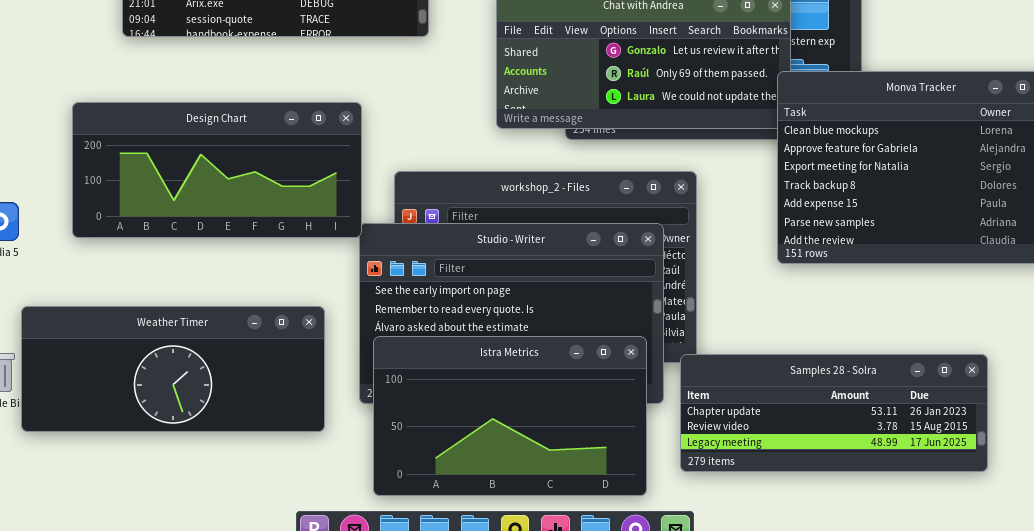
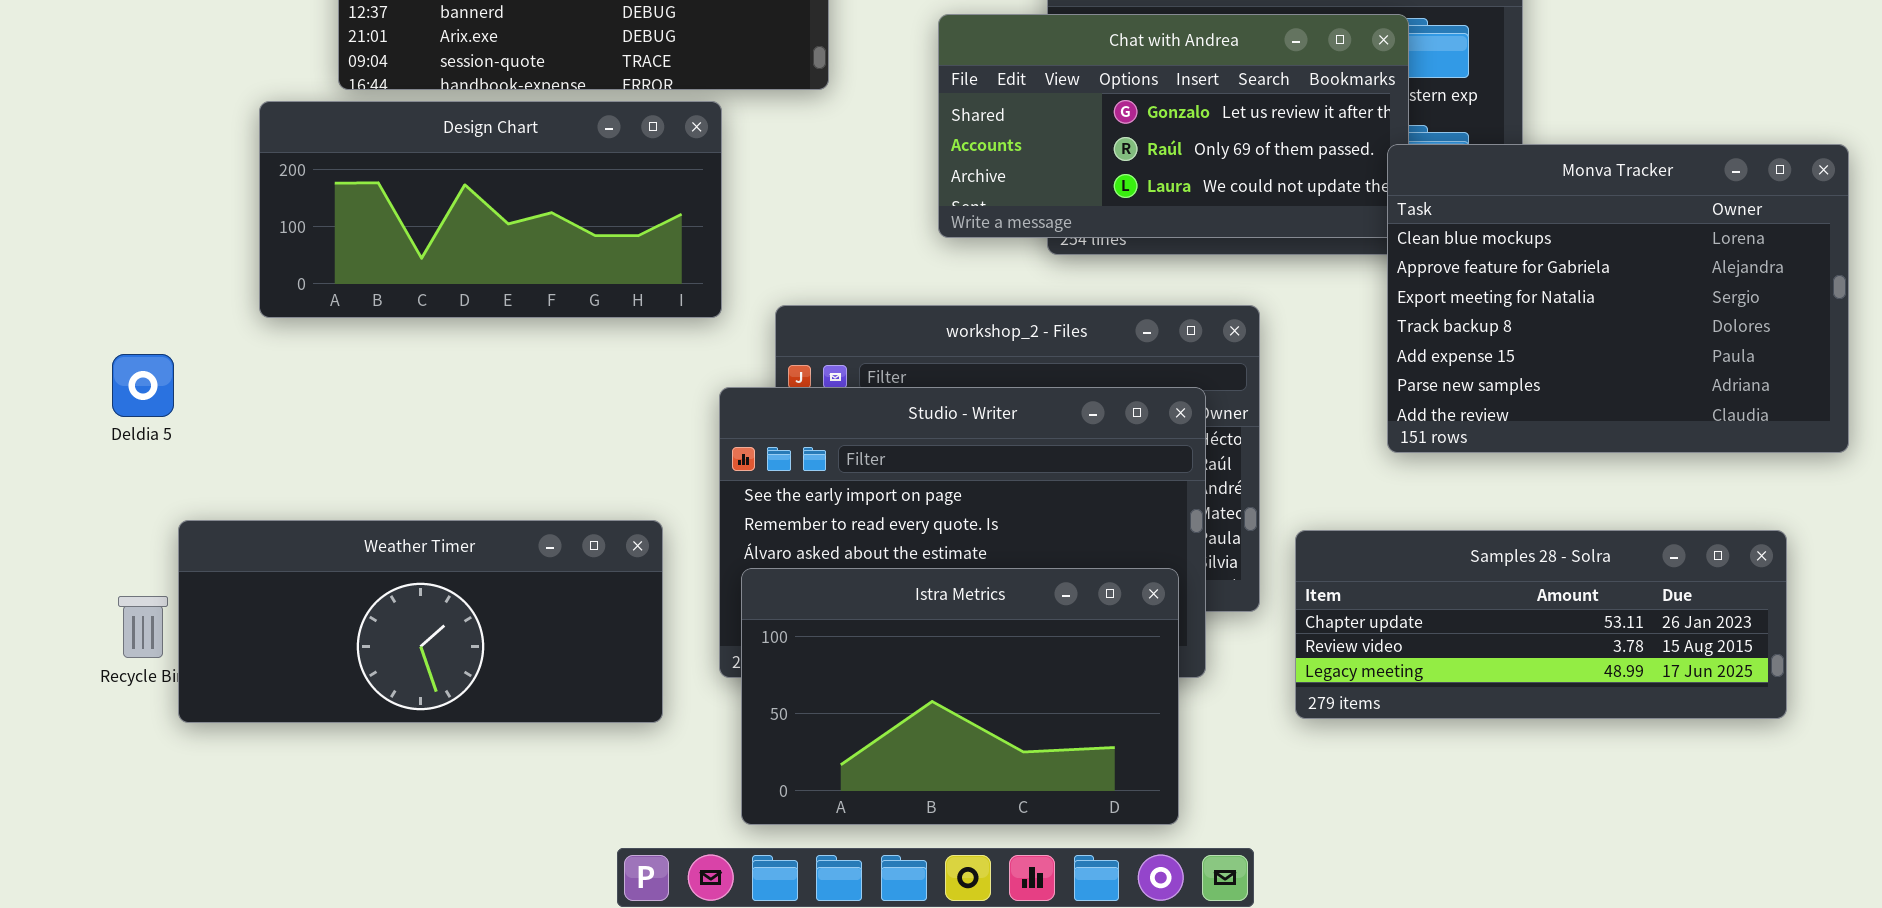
Design Chart: [72,102,362,238] -> [259,101,722,318], moved
Samples 28 - Solra: [680,354,988,472] -> [1295,530,1787,719], moved

